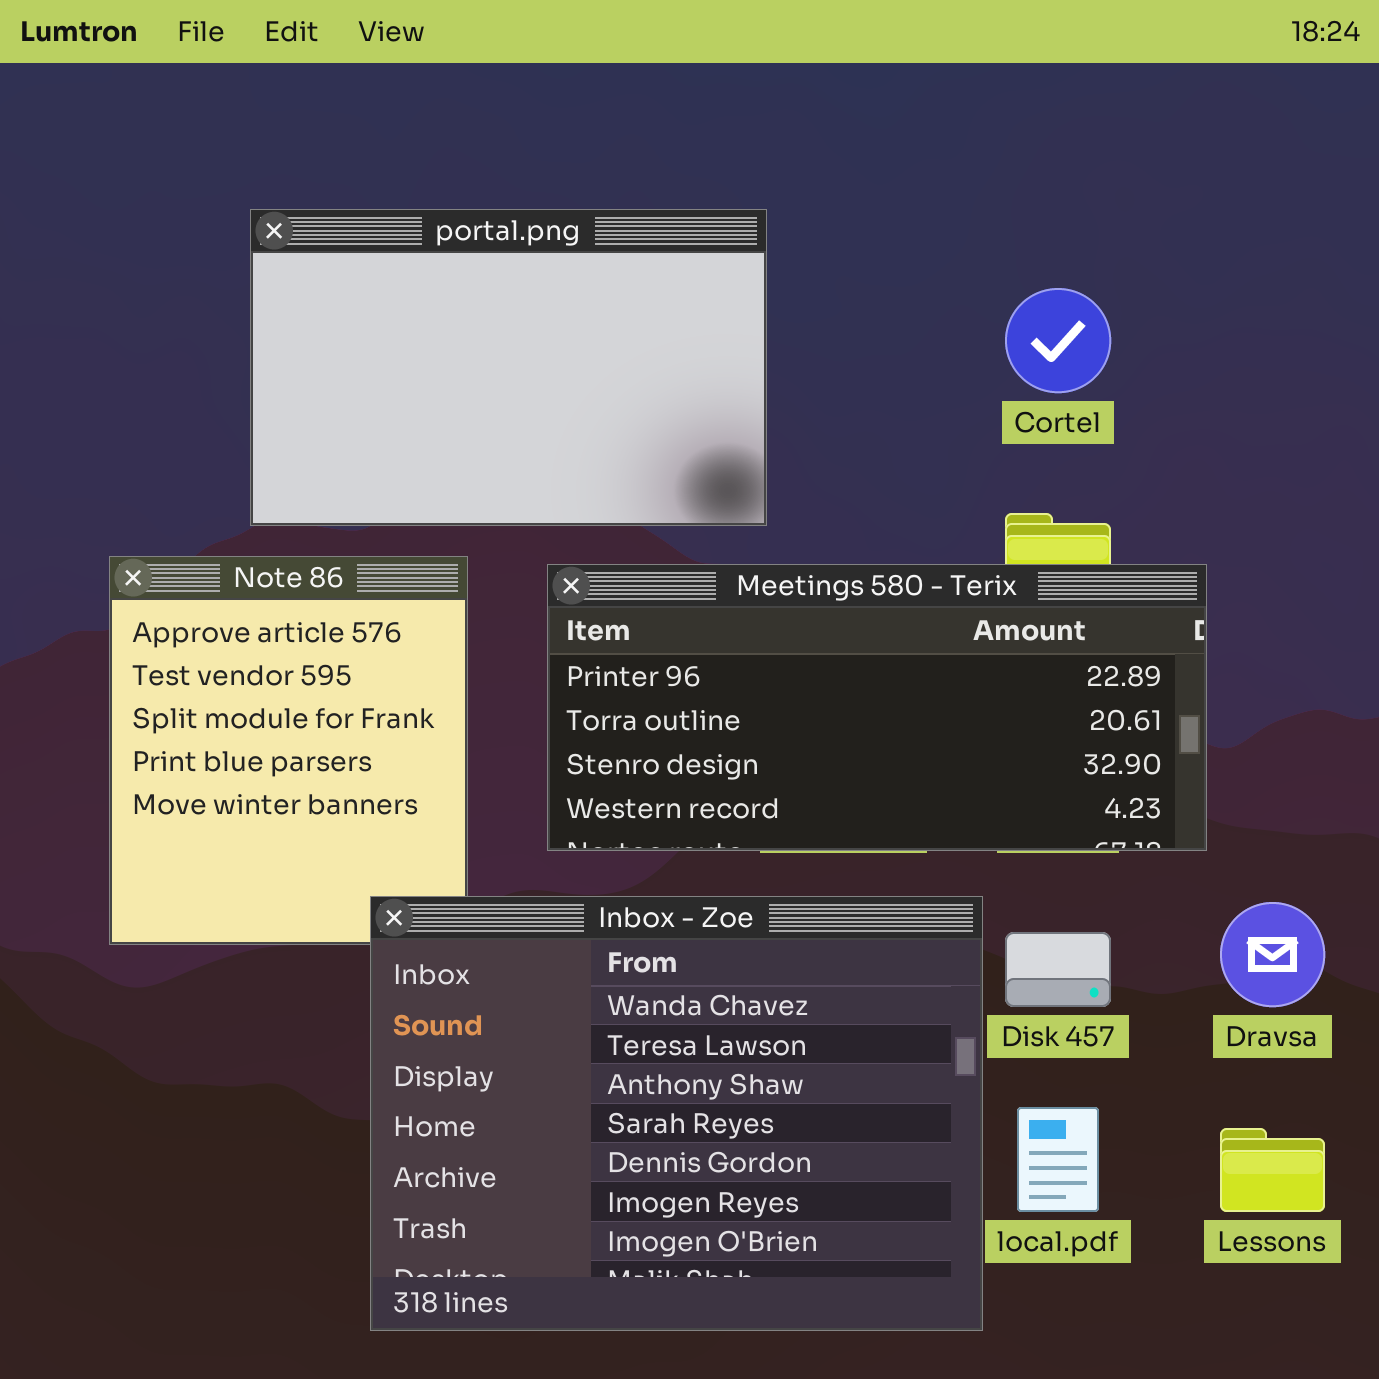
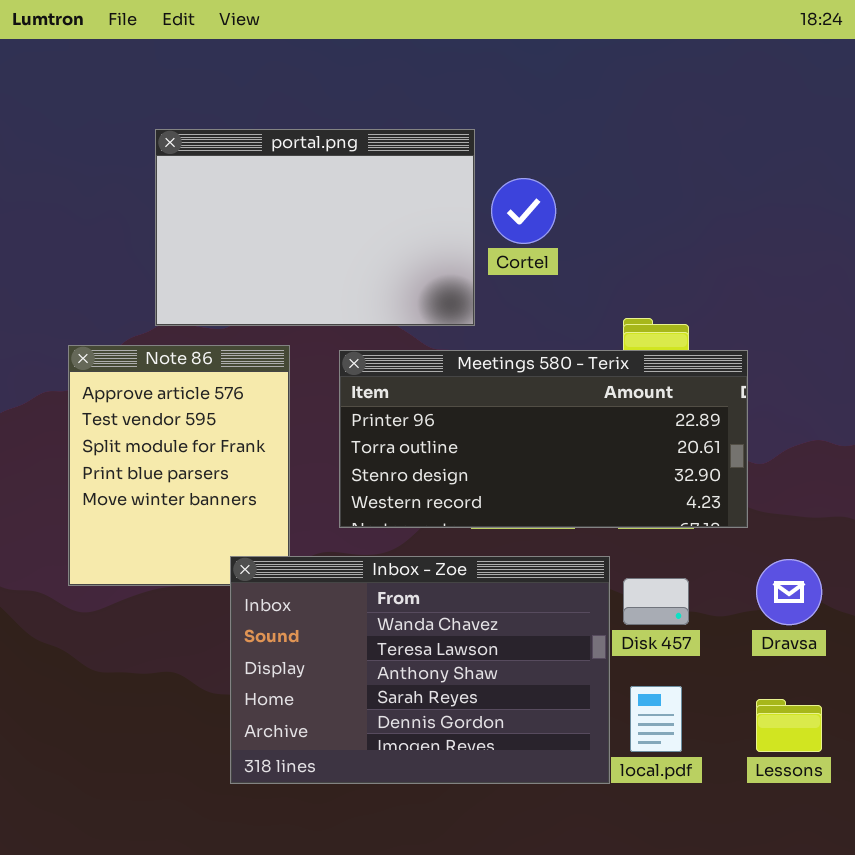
Cortel: [1005,288,1111,393] -> [491,178,556,244], moved
Inbox - Zoe: [370,896,983,1331] -> [230,556,610,784], resized

